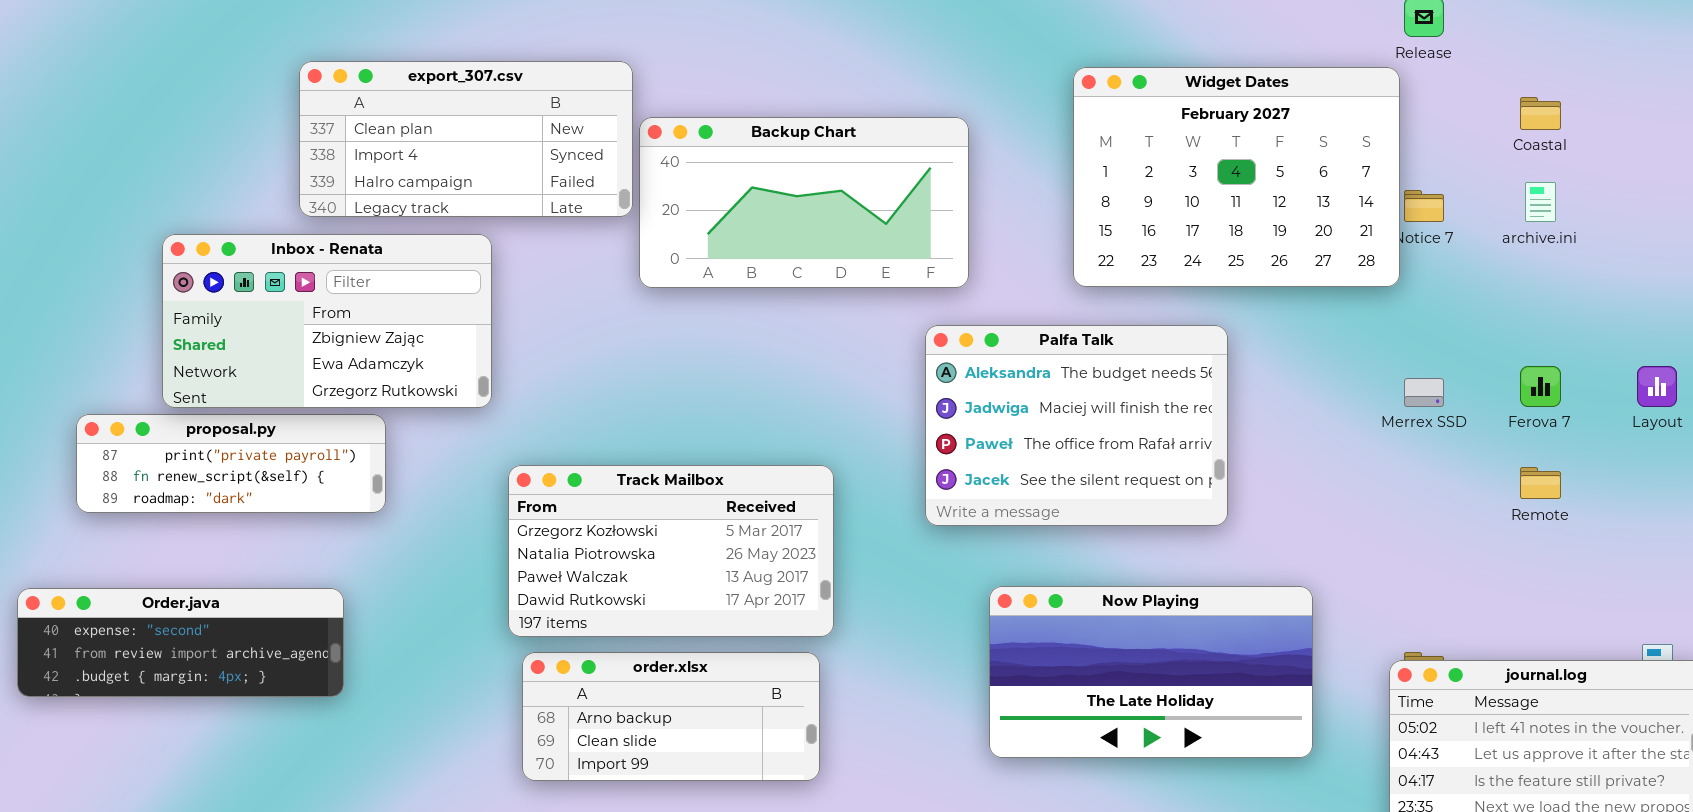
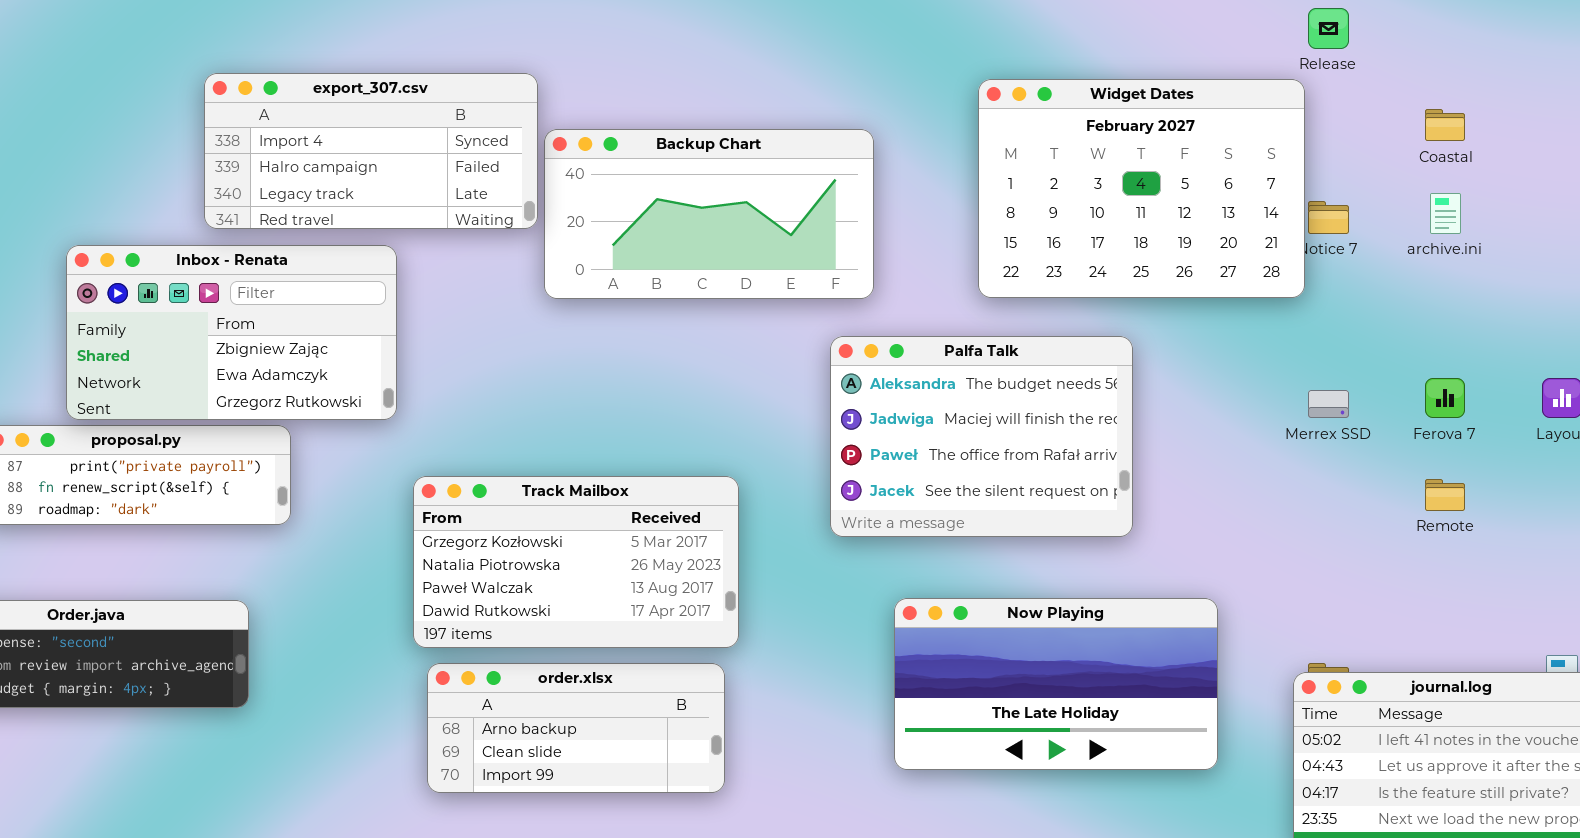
export_307.csv: [299,61,633,217] -> [204,73,538,229], scrolled down 1 row

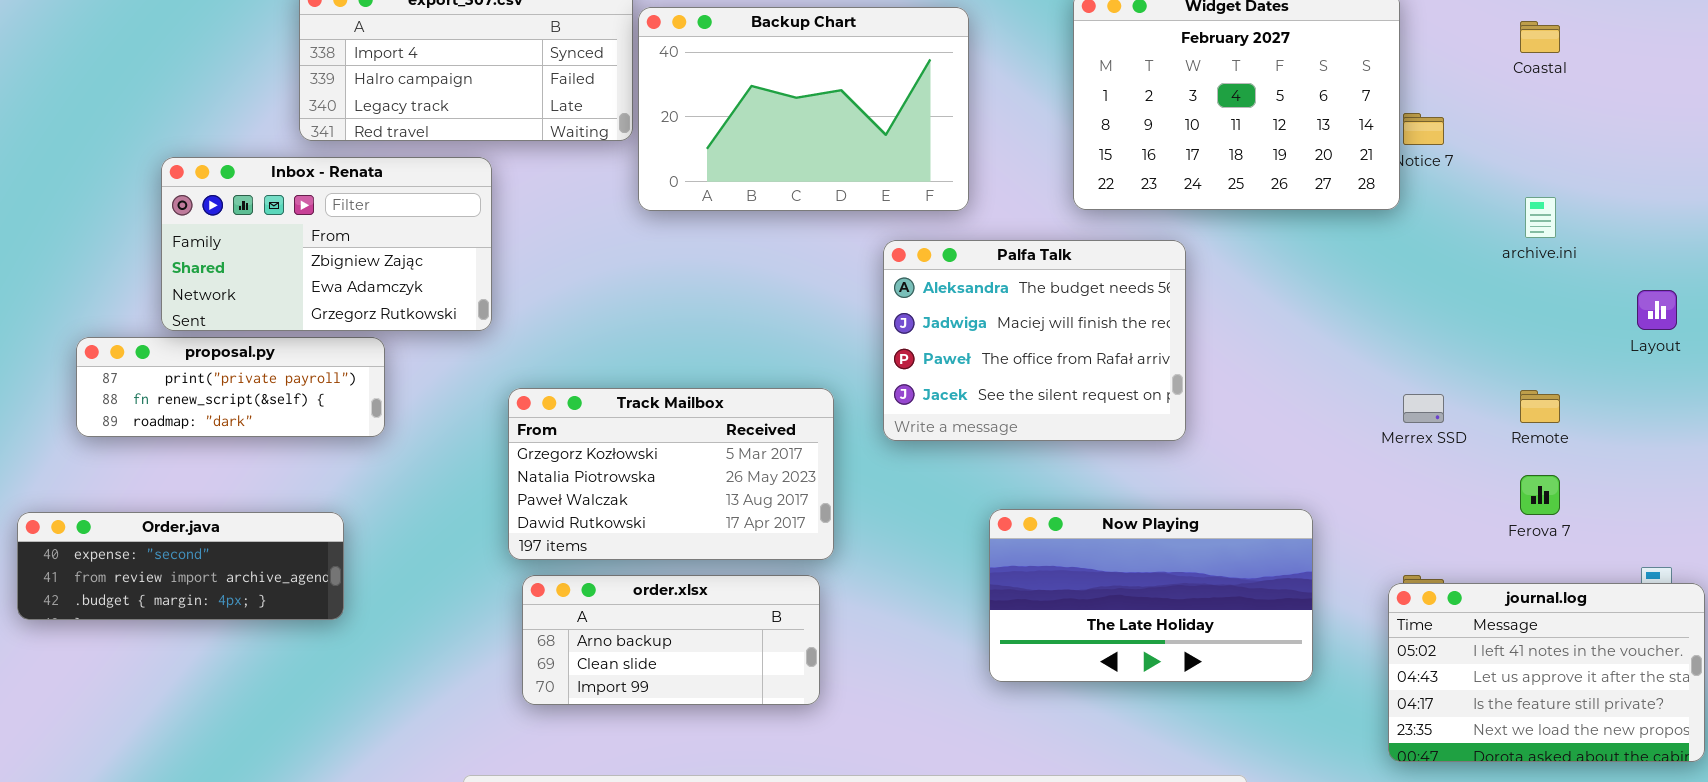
Backup Chart: [544,129,874,299] -> [638,7,969,211], resized
archive.ini: [1430,193,1461,234] -> [1525,197,1556,238], moved
Palfa Talk: [830,336,1133,537] -> [883,240,1186,441], moved
Ferova 7: [1425,378,1465,418] -> [1520,475,1560,515], moved
Merrex SSD: [1308,390,1349,418] -> [1403,394,1444,423], moved

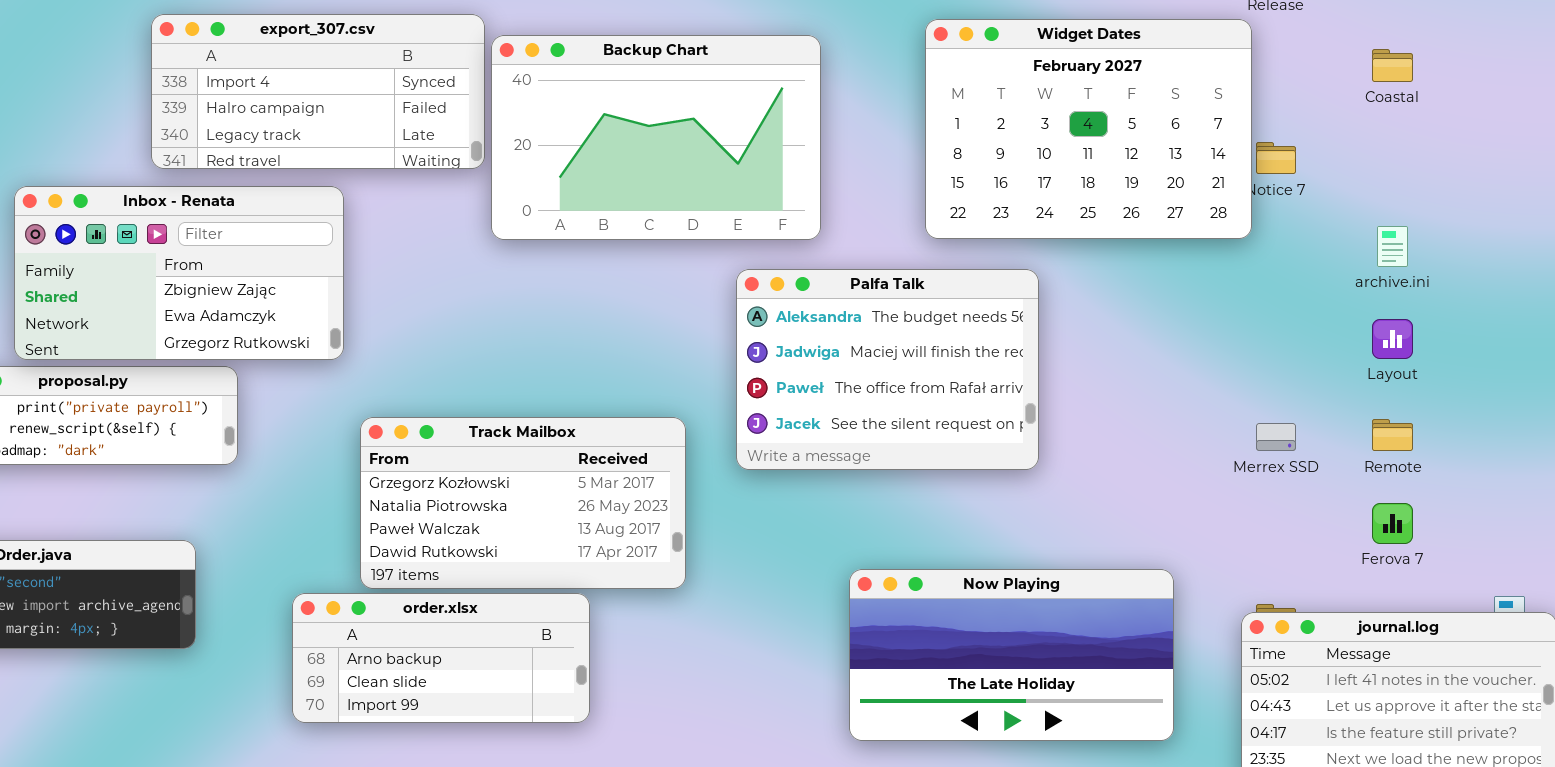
Layout: [1637,290,1677,330] -> [1372,319,1413,359], moved
Now Playing: [989,509,1313,682] -> [849,569,1174,741], moved
order.xlsx: [522,575,820,705] -> [292,593,590,723], moved

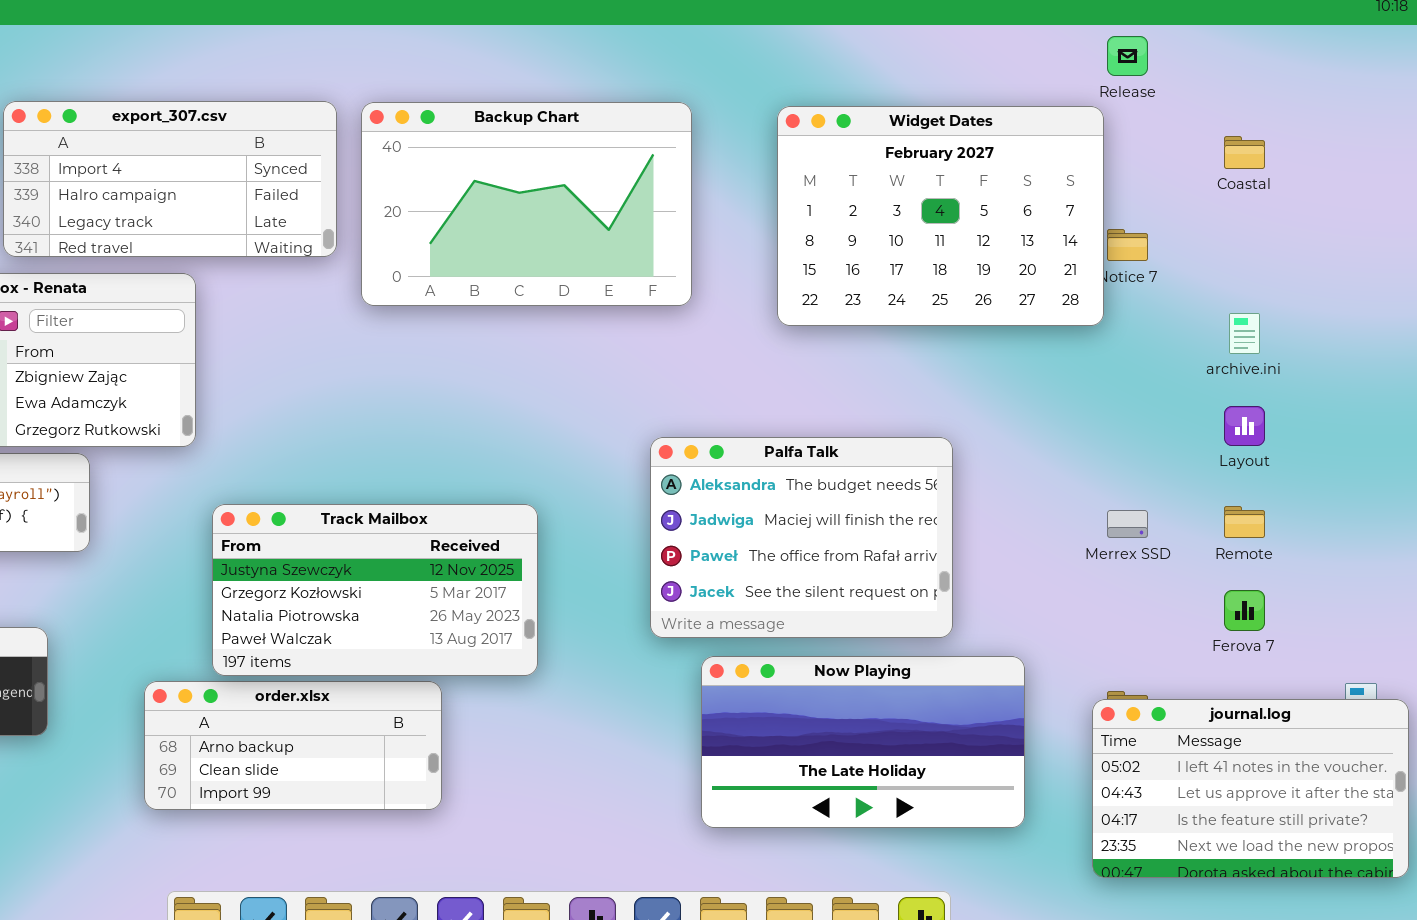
Backup Chart: [491,35,821,240] -> [361,102,692,306], moved
Palfa Talk: [736,269,1039,470] -> [650,437,953,638], moved
Track Mailbox: [360,417,686,589] -> [212,504,538,676], scrolled up 1 row

